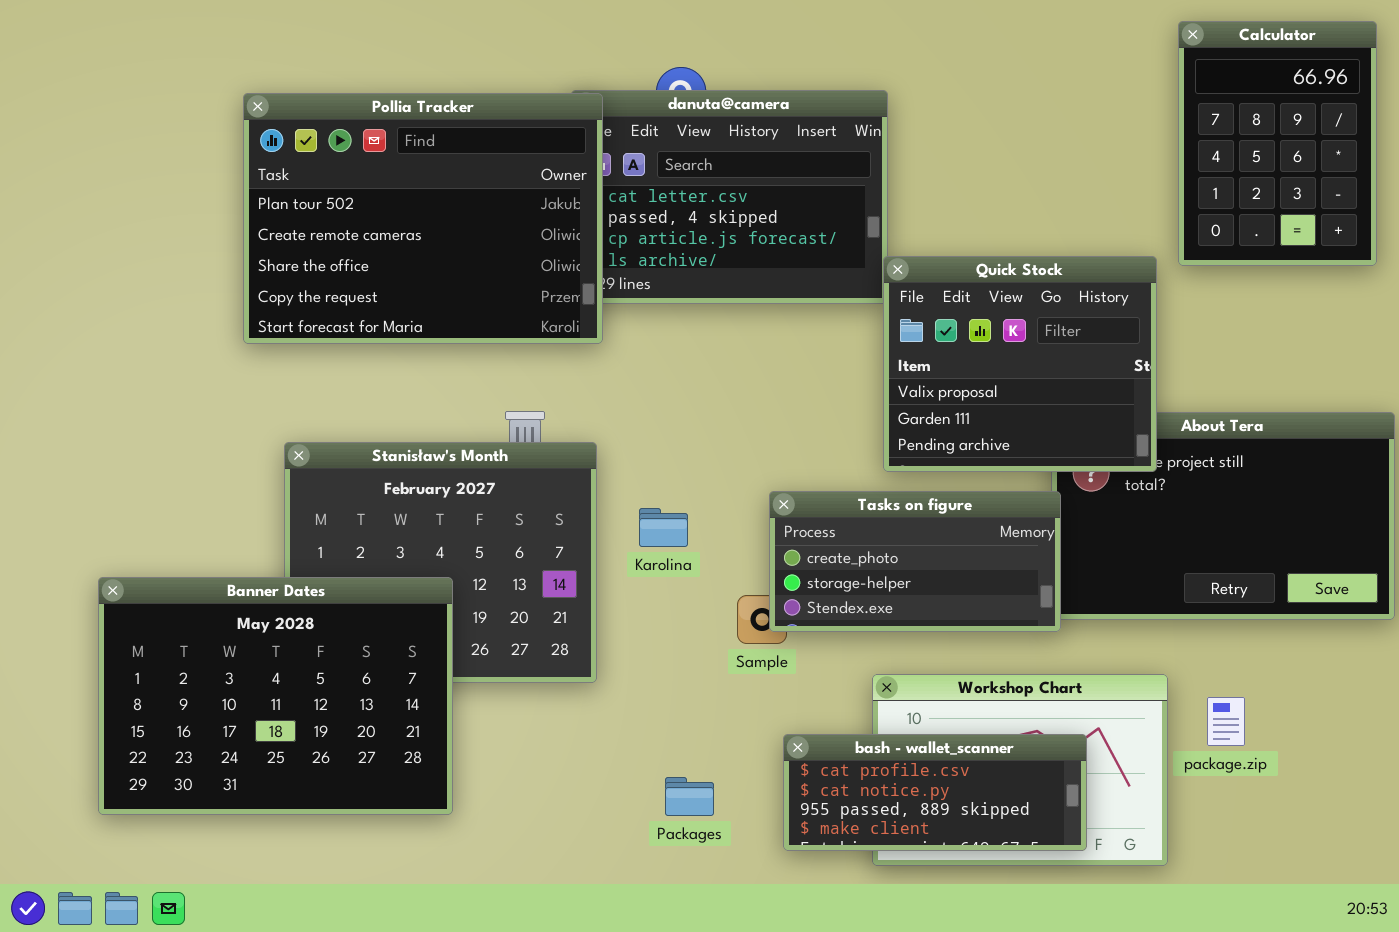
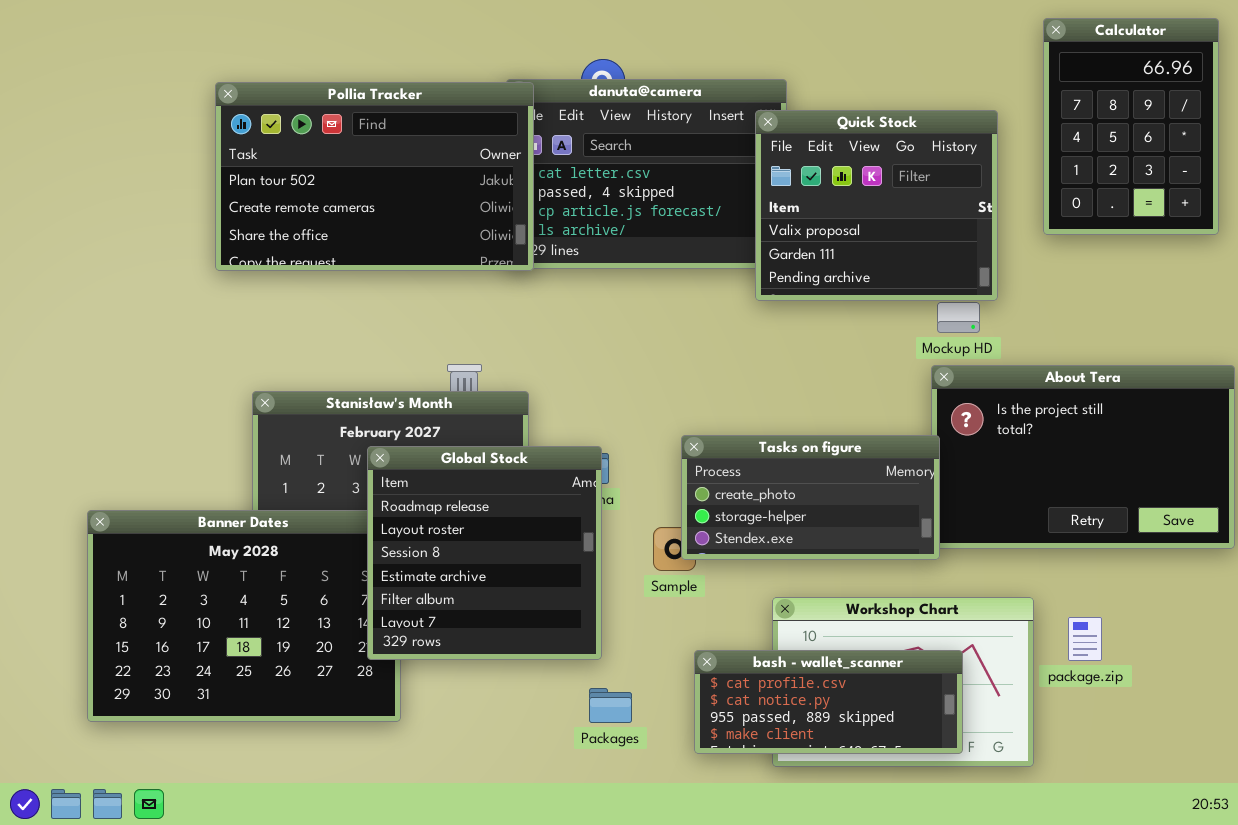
Pollia Tracker: [243,93,603,344] -> [215,82,534,271], resized
Quick Stock: [883,256,1157,472] -> [755,110,998,301], moved
Global Stock: none -> [367,446,602,660], opened

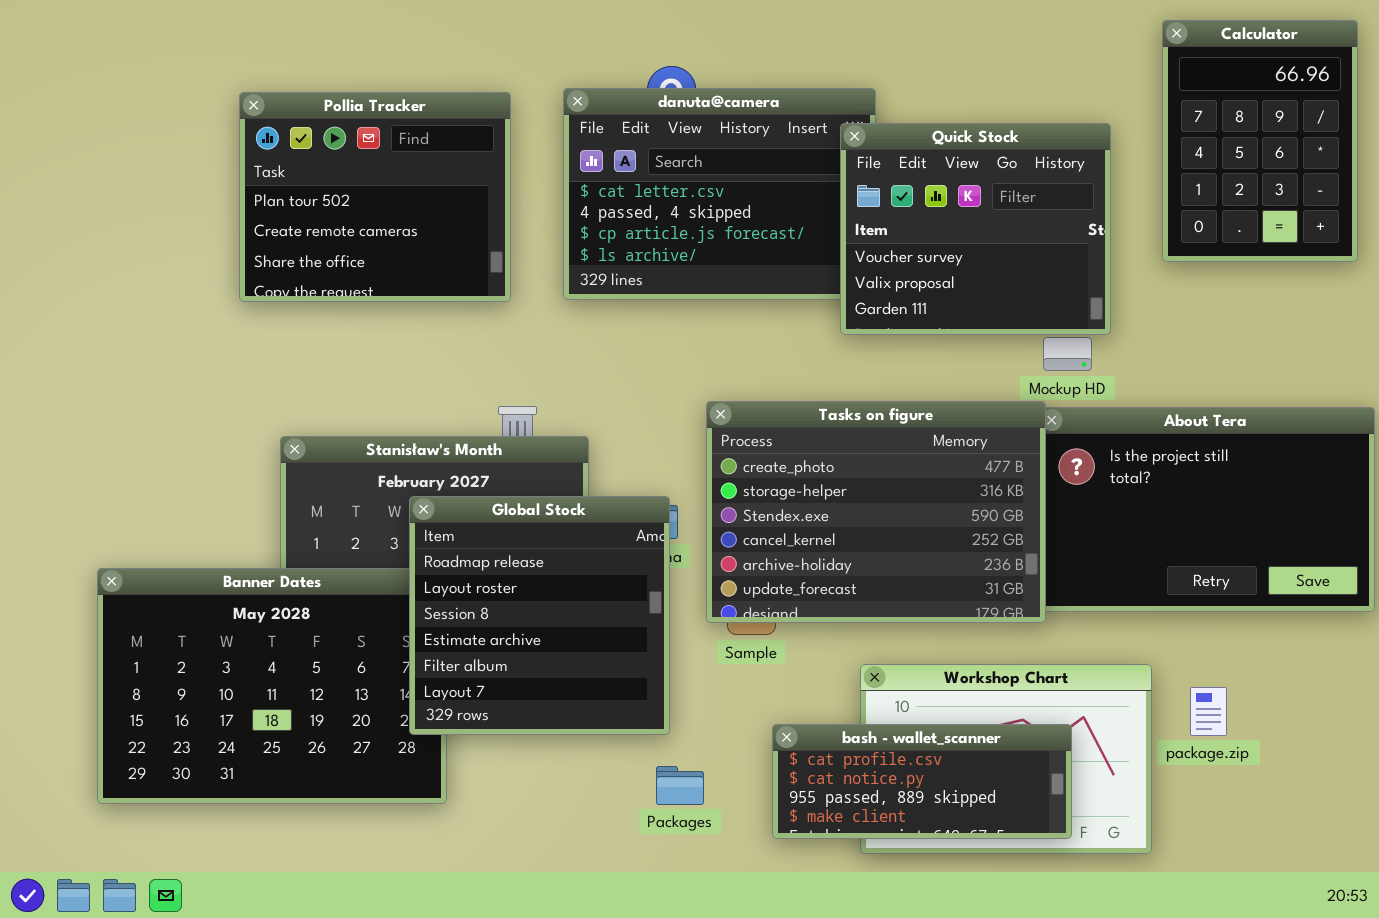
Pollia Tracker: [215,82,534,271] -> [239,92,511,302], resized
Quick Stock: [755,110,998,301] -> [840,123,1111,335], scrolled up 1 row
Tasks on figure: [681,435,940,560] -> [706,401,1046,623], resized

